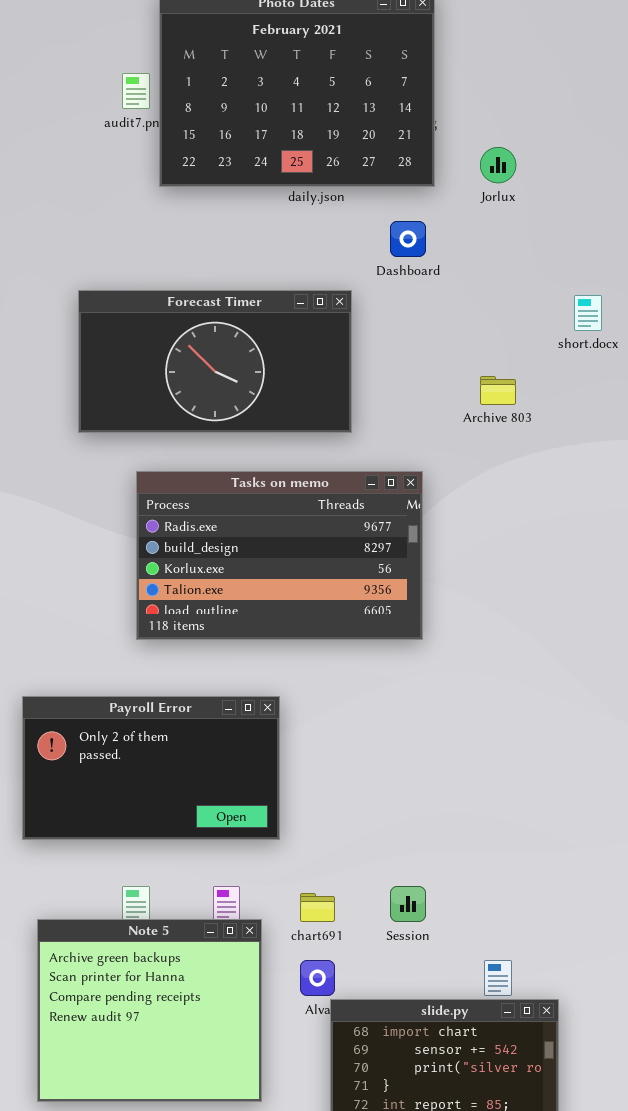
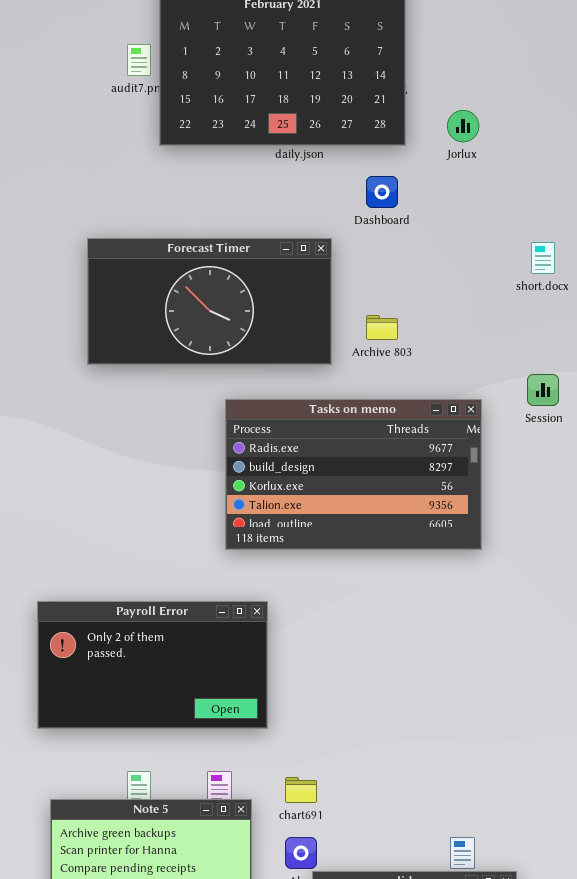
Archive 803: [480,376,516,405] -> [366,315,398,340], moved
Tasks on memo: [136,471,423,640] -> [225,399,482,550], moved
Session: [390,886,426,922] -> [527,374,559,406], moved

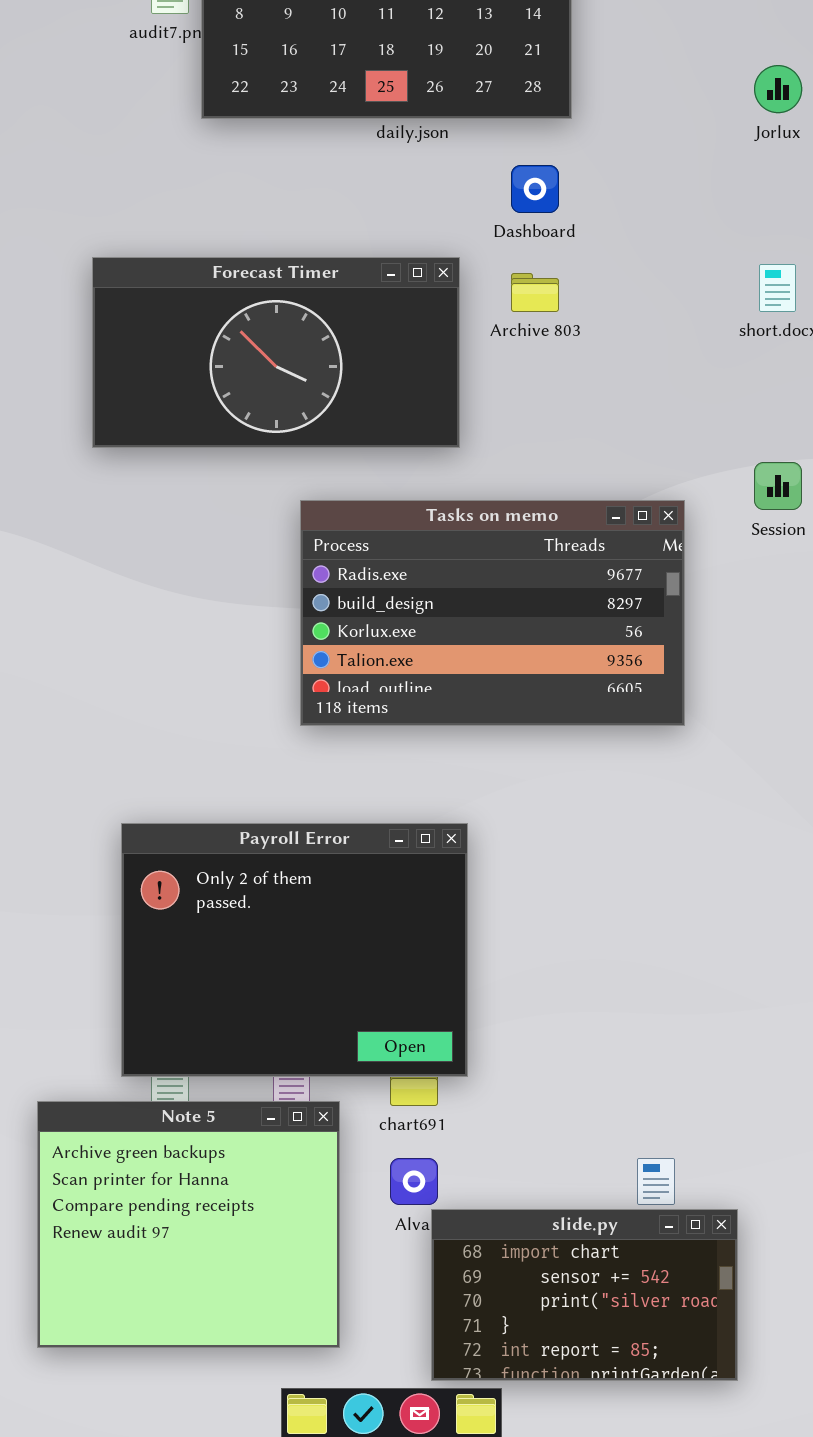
Jorlux: [447,110,479,142] -> [754,65,802,113], moved
Archive 803: [366,315,398,340] -> [511,273,559,312], moved
Payroll Error: [37,601,268,729] -> [121,823,468,1077], moved, resized

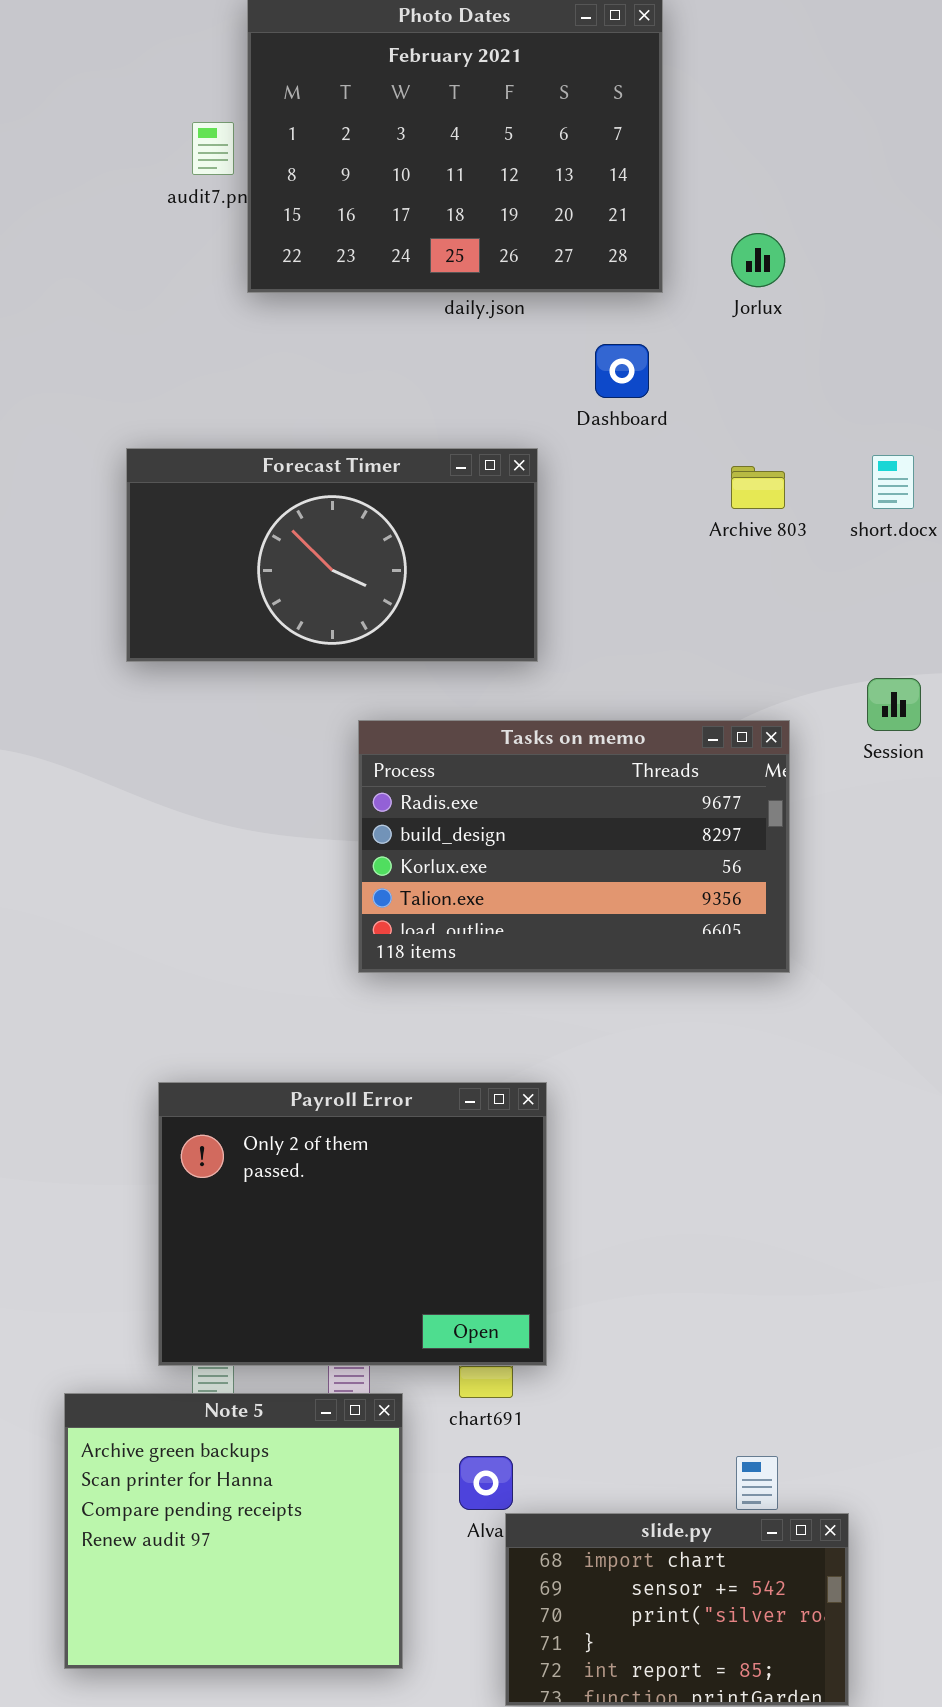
Jorlux: [754,65,802,113] -> [731,233,785,287], moved
Archive 803: [511,273,559,312] -> [731,466,785,509], moved

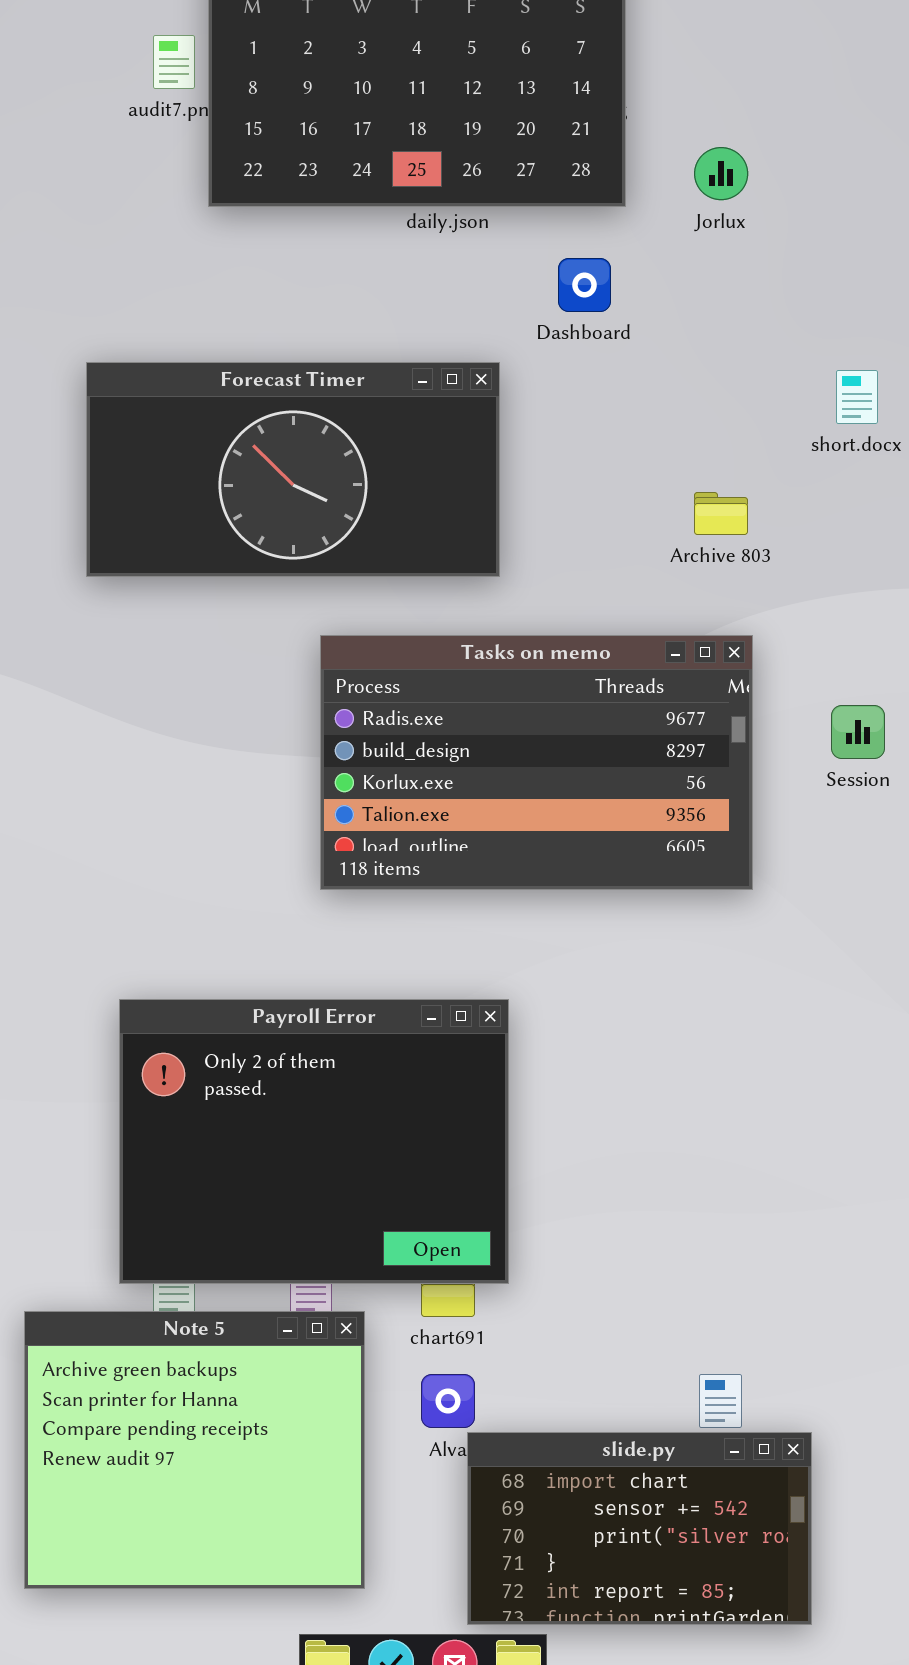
Archive 803: [731,466,785,509] -> [694,492,748,535], moved
Session: [867,678,921,731] -> [831,705,885,759], moved

